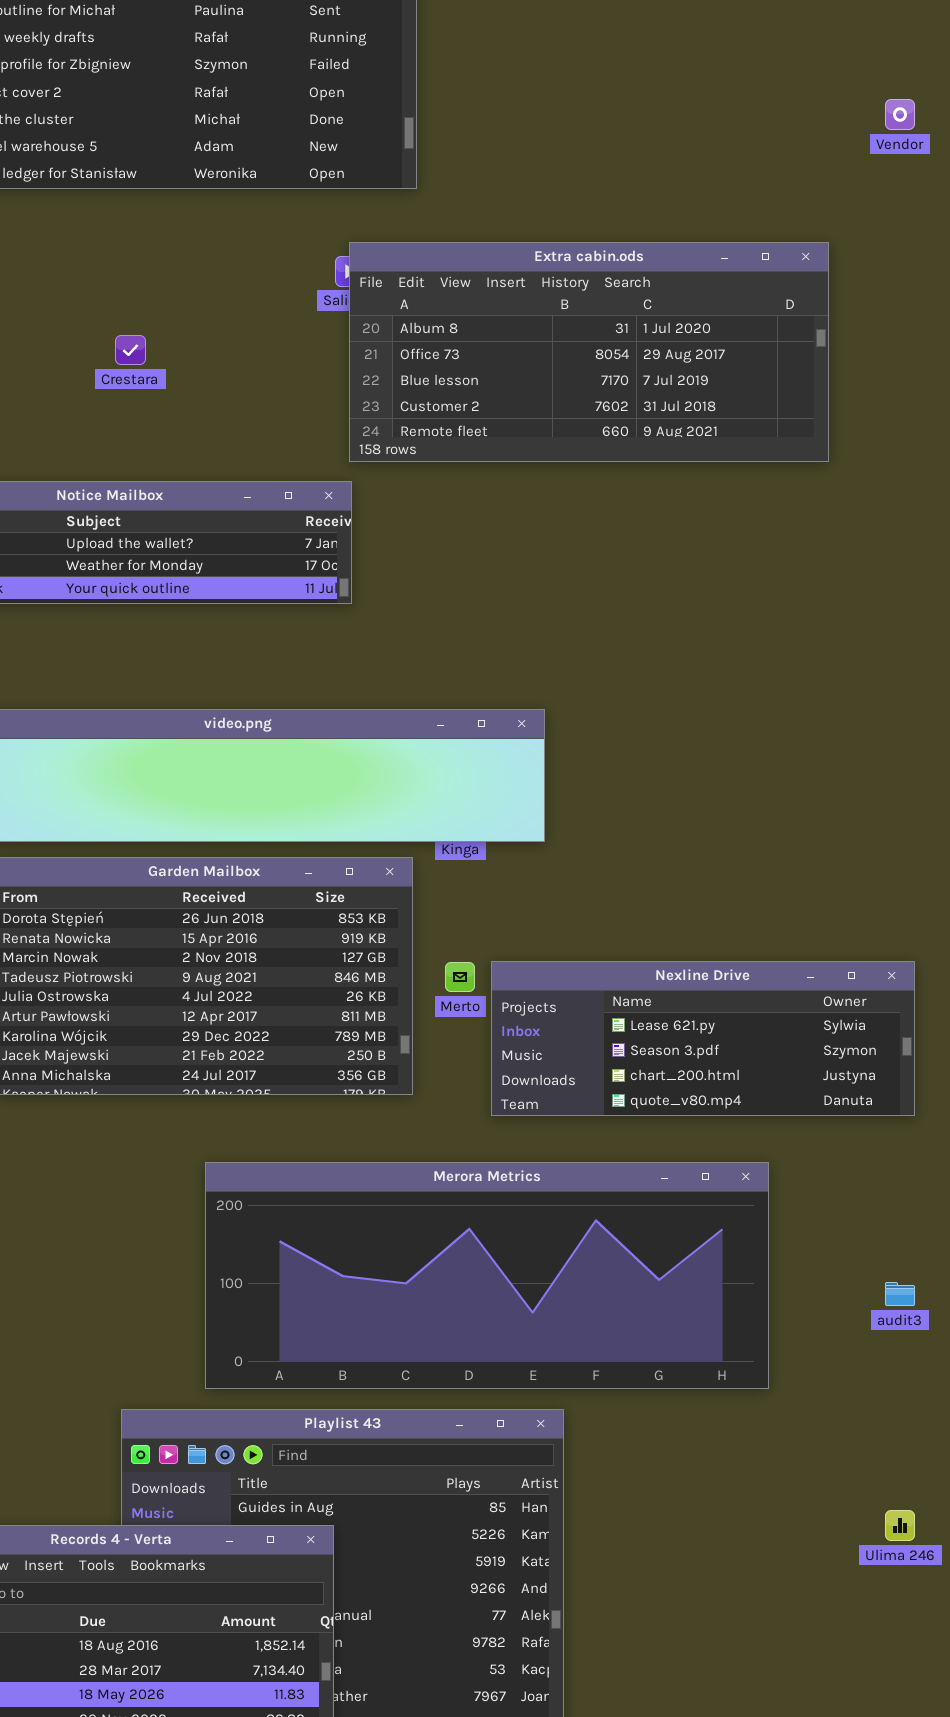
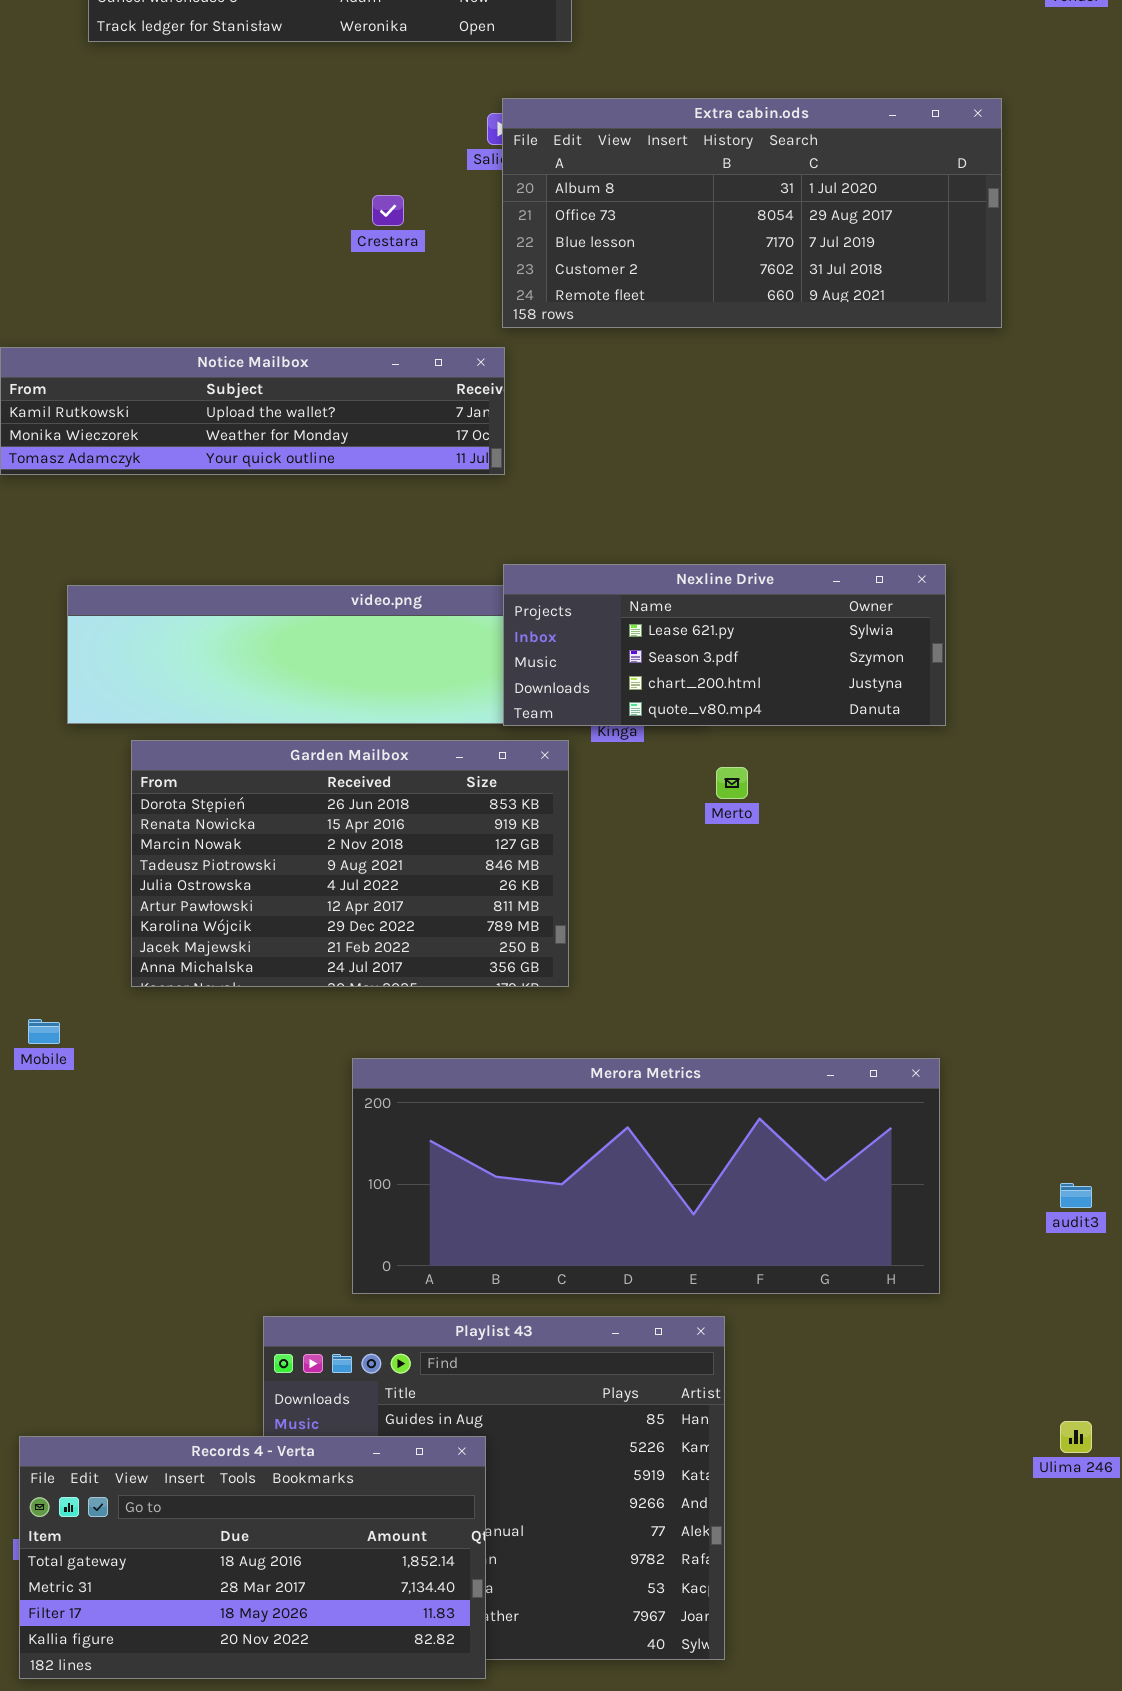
Crestara: [115,335,146,365] -> [372,195,404,226], moved
Nexline Drive: [491,961,915,1116] -> [503,564,946,726], moved
Merto: [445,962,475,992] -> [716,767,748,799], moved

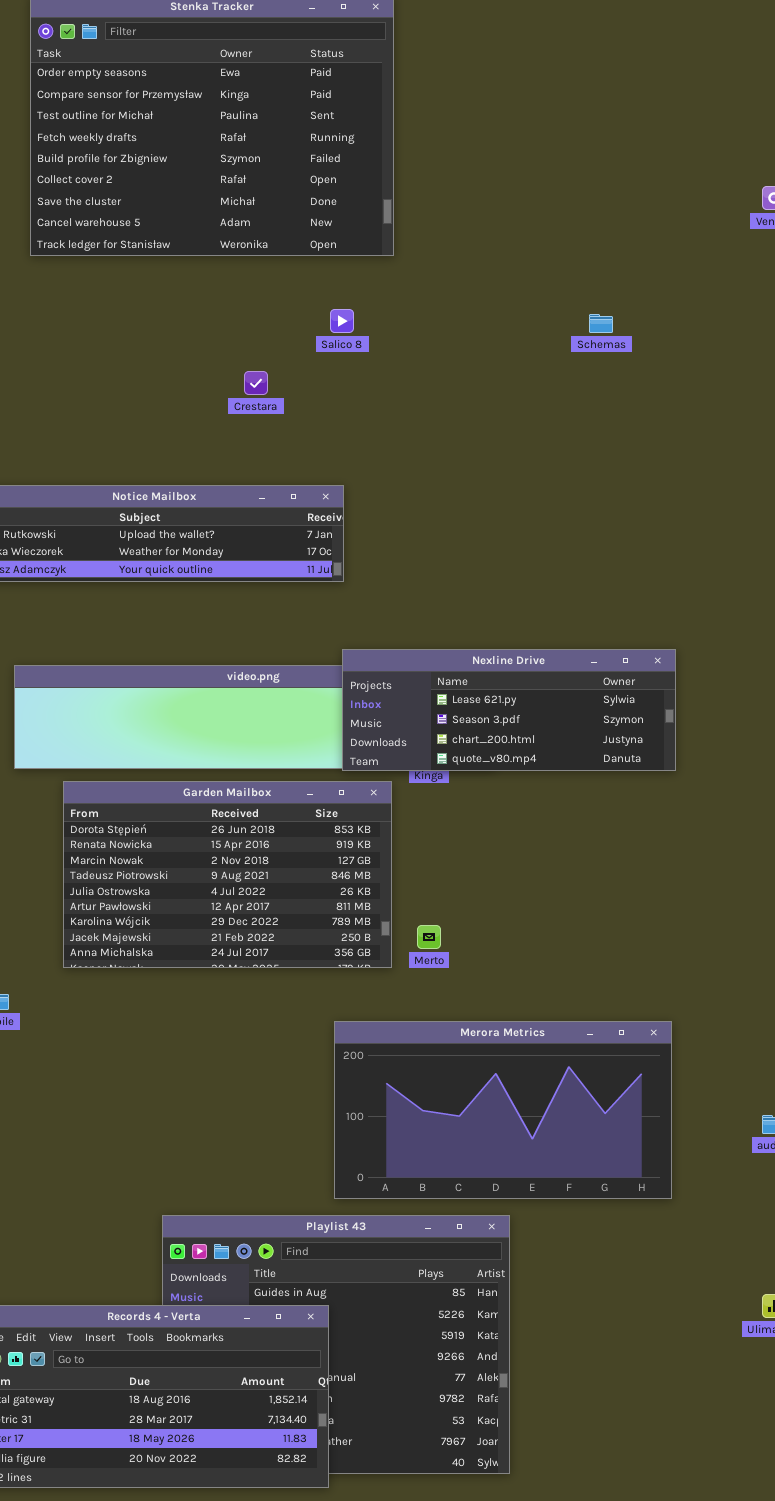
Extra cabin.ods: [502,98,1002,328] -> none, closed
Merto: [716,767,748,799] -> [417,925,441,949], moved
Merora Metrics: [352,1058,940,1294] -> [334,1021,672,1199], resized

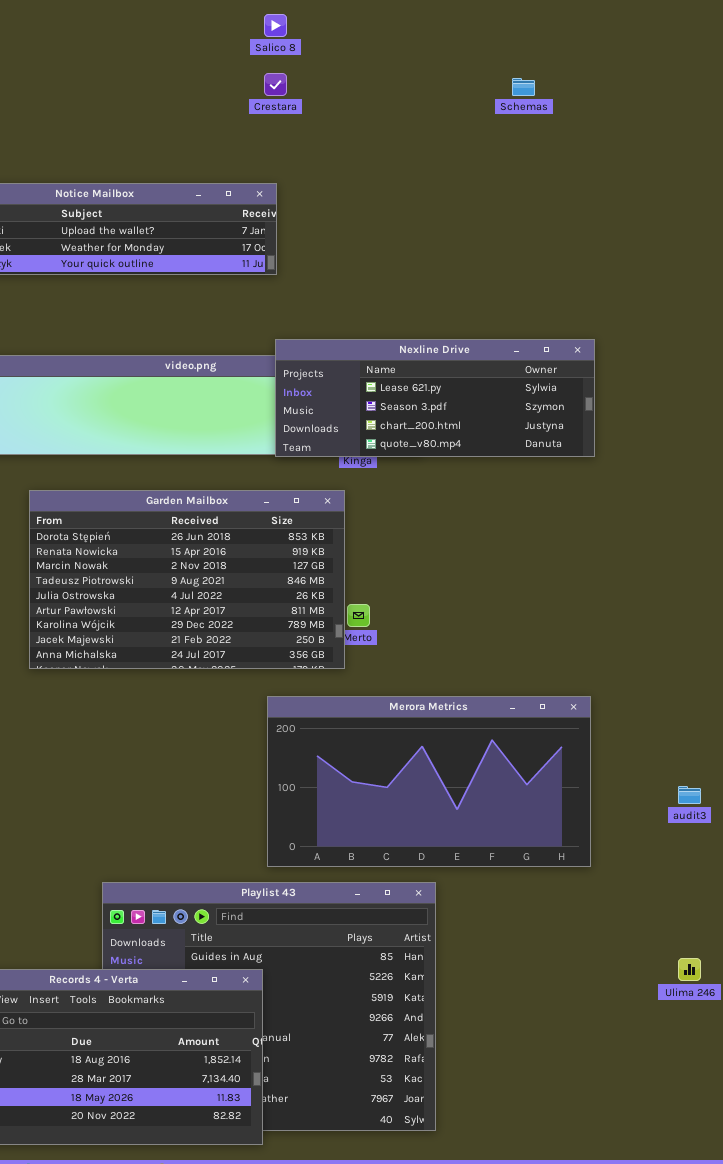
Schemas: [589,314,613,333] -> [512,78,535,96], moved
Crestara: [244,371,268,395] -> [264,73,287,96], moved
Garden Mailbox: [63,781,392,968] -> [29,490,345,669], moved

